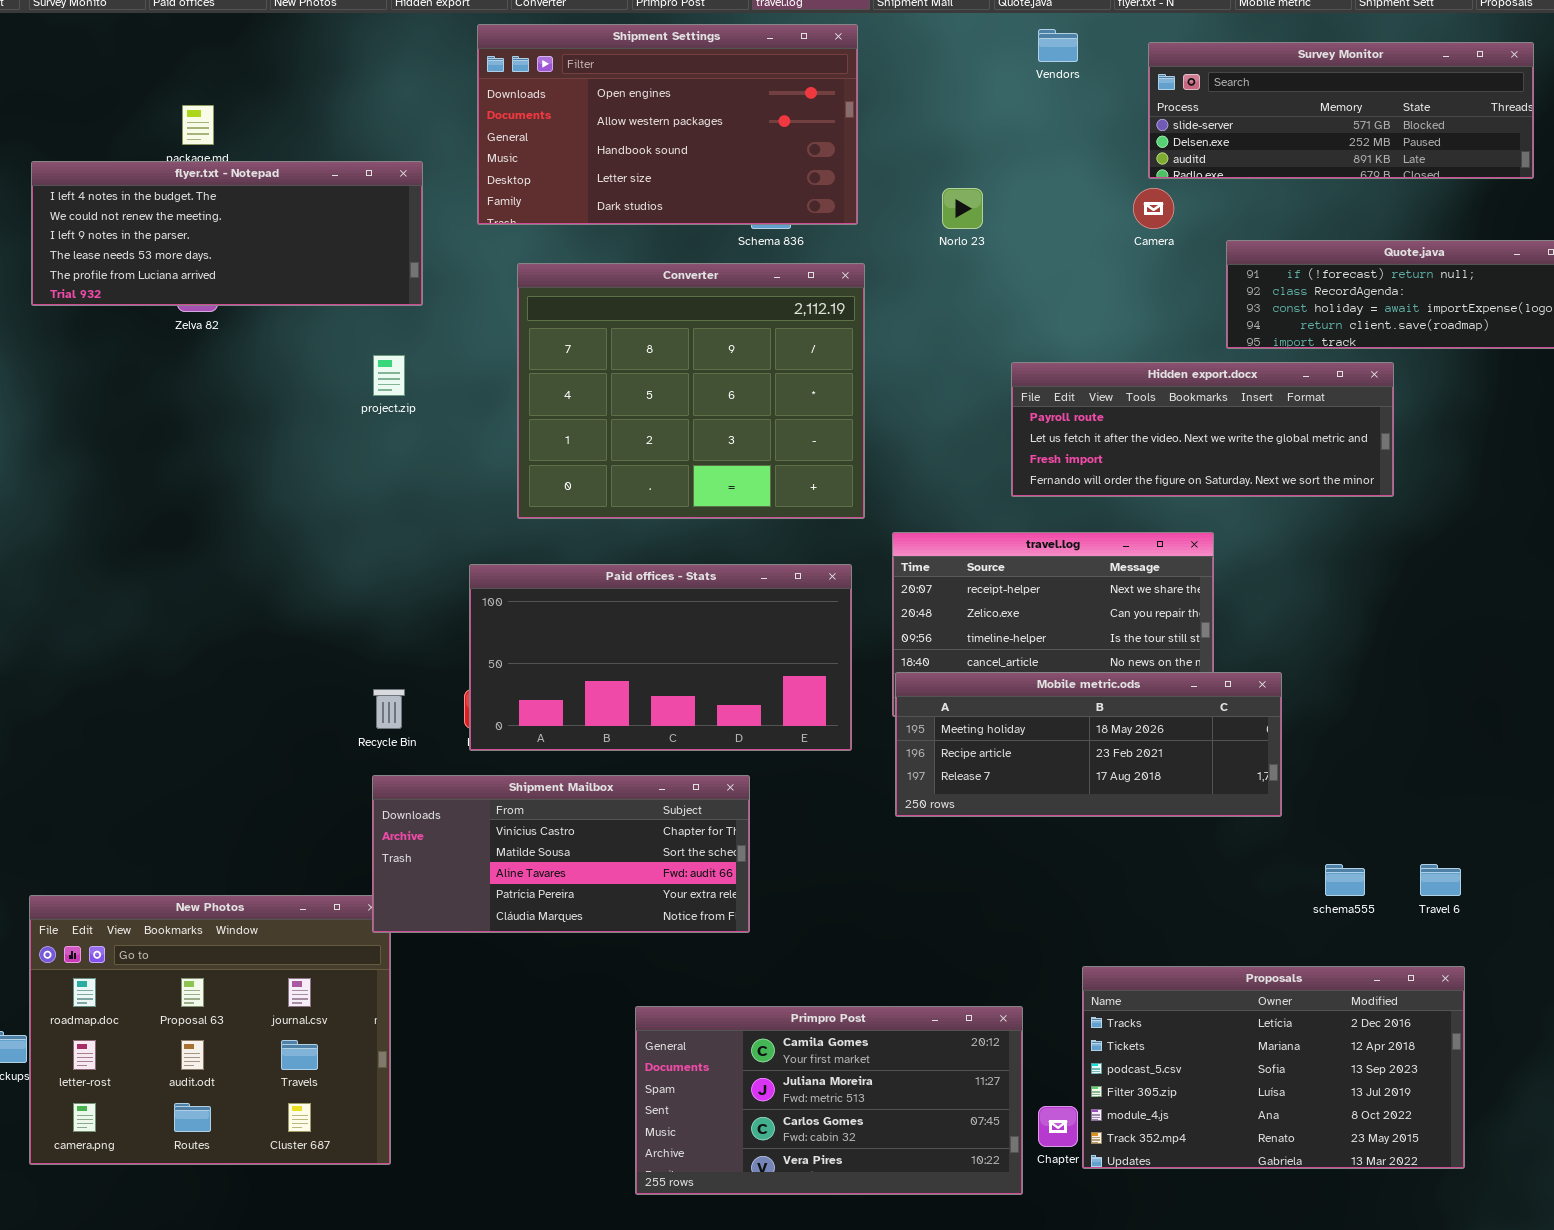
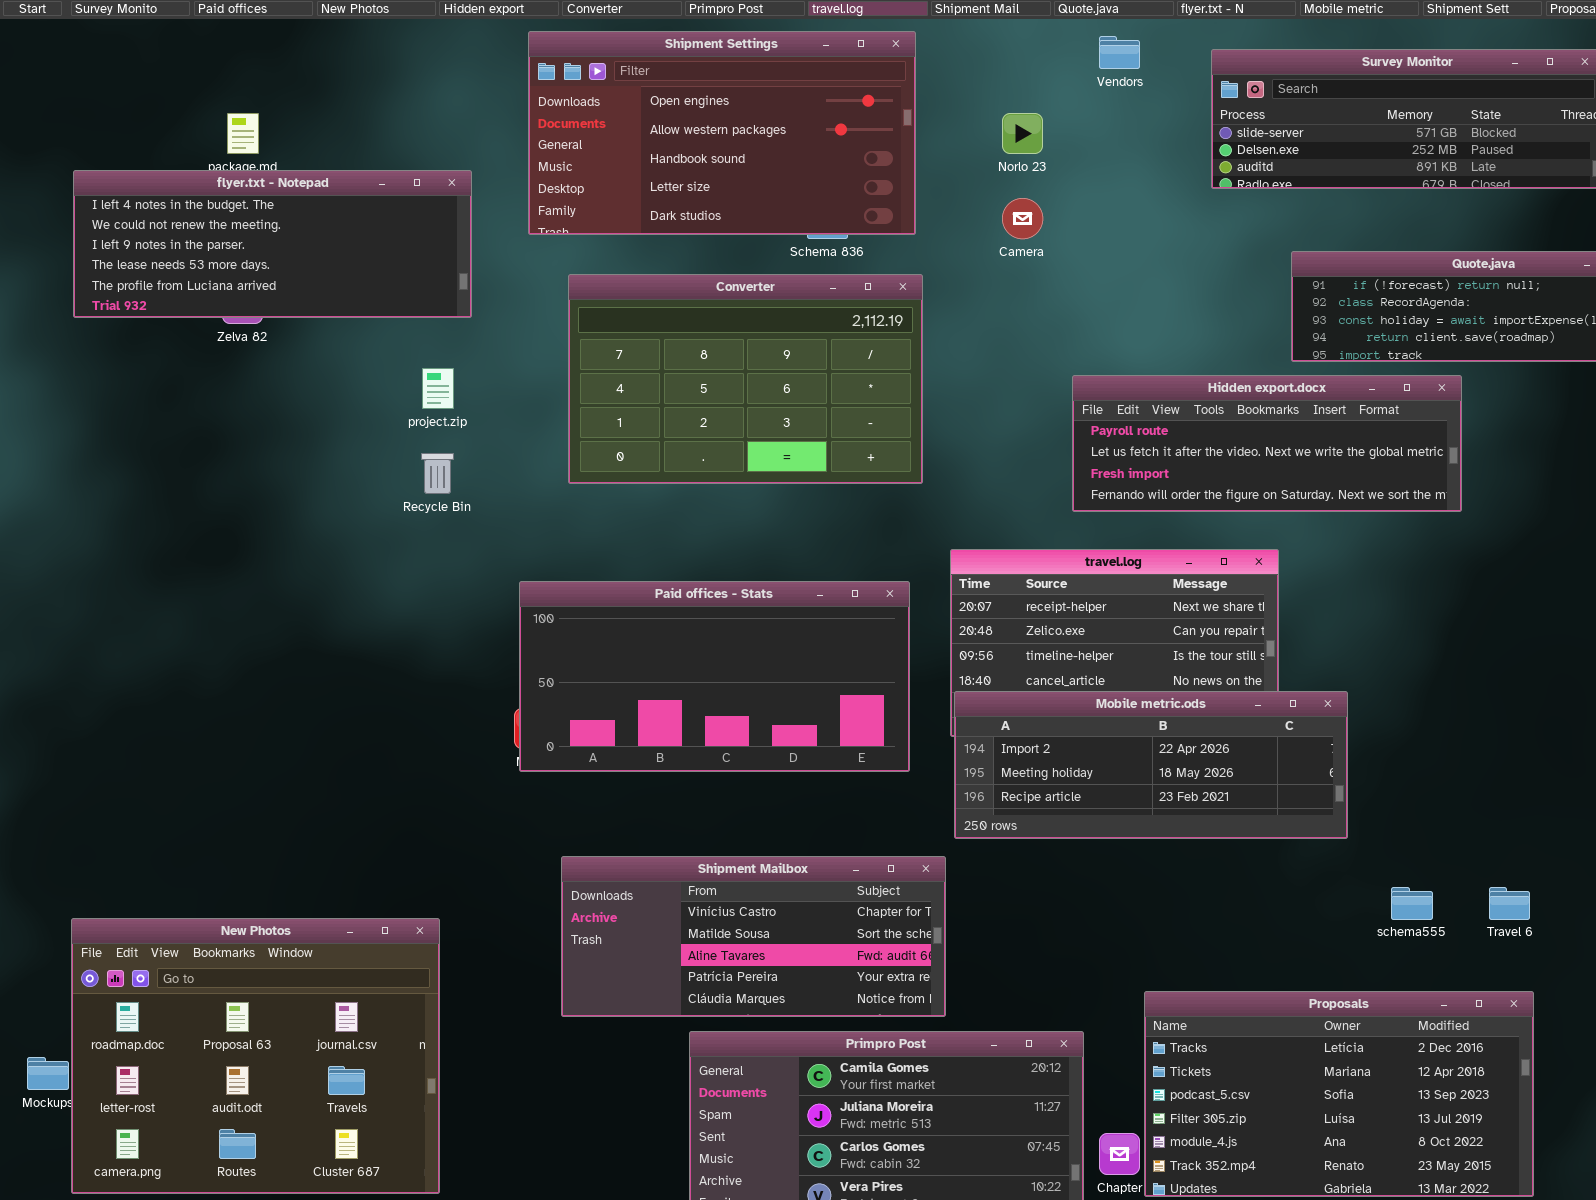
Norlo 23: [942,188,983,229] -> [1002,113,1043,154], moved
Camera: [1133,188,1174,229] -> [1002,198,1043,239], moved
Converter: [517,263,865,519] -> [568,274,923,484], resized
Mobile metric.ods: [895,672,1282,817] -> [954,691,1348,839], scrolled up 1 row
Recycle Bin: [373,689,405,729] -> [421,453,454,494], moved
Shipment Mailbox: [372,775,750,933] -> [561,856,946,1017], moved

